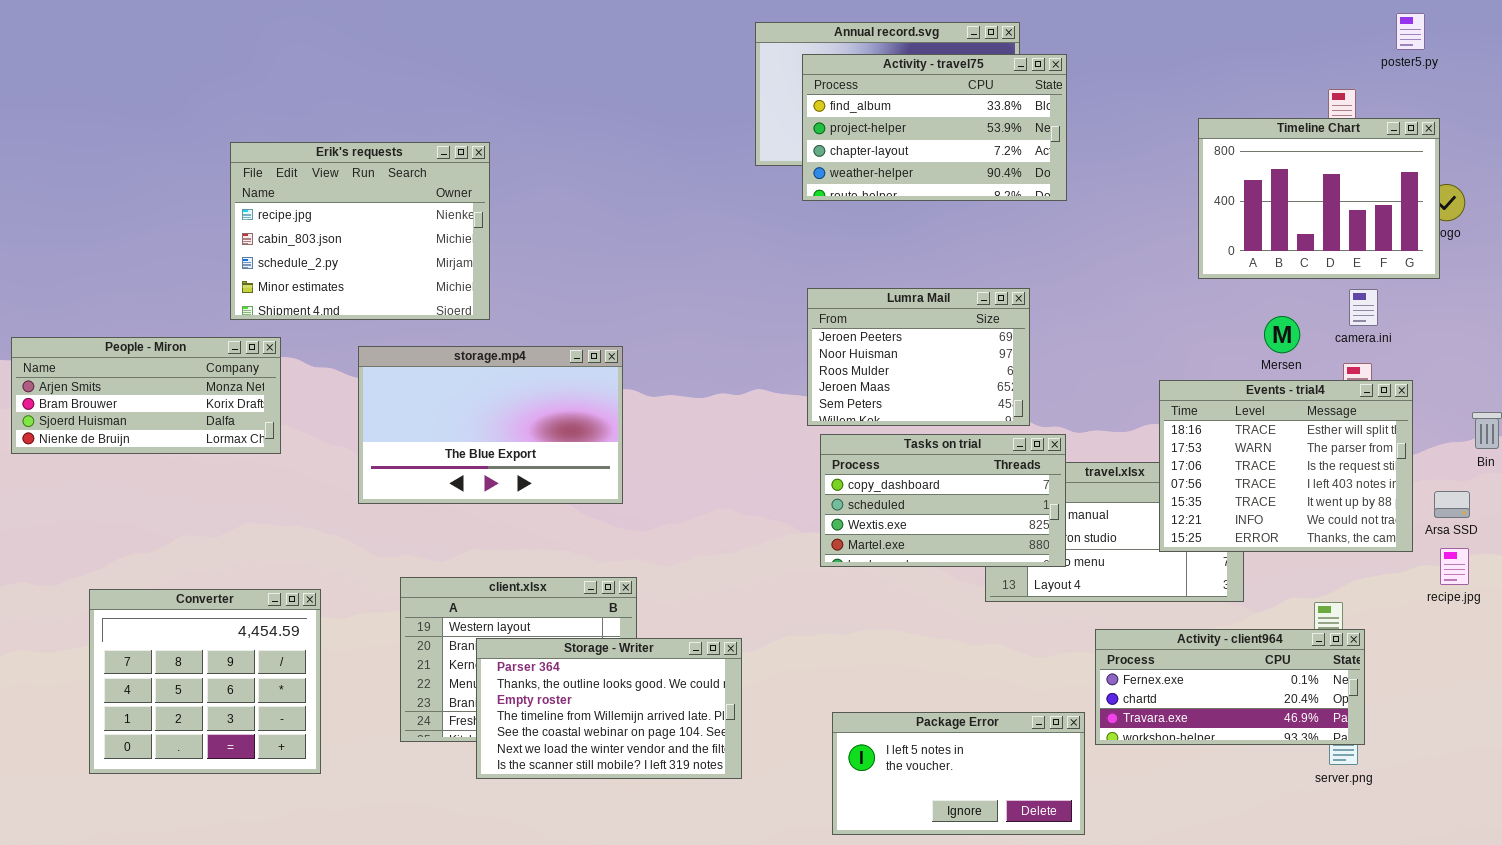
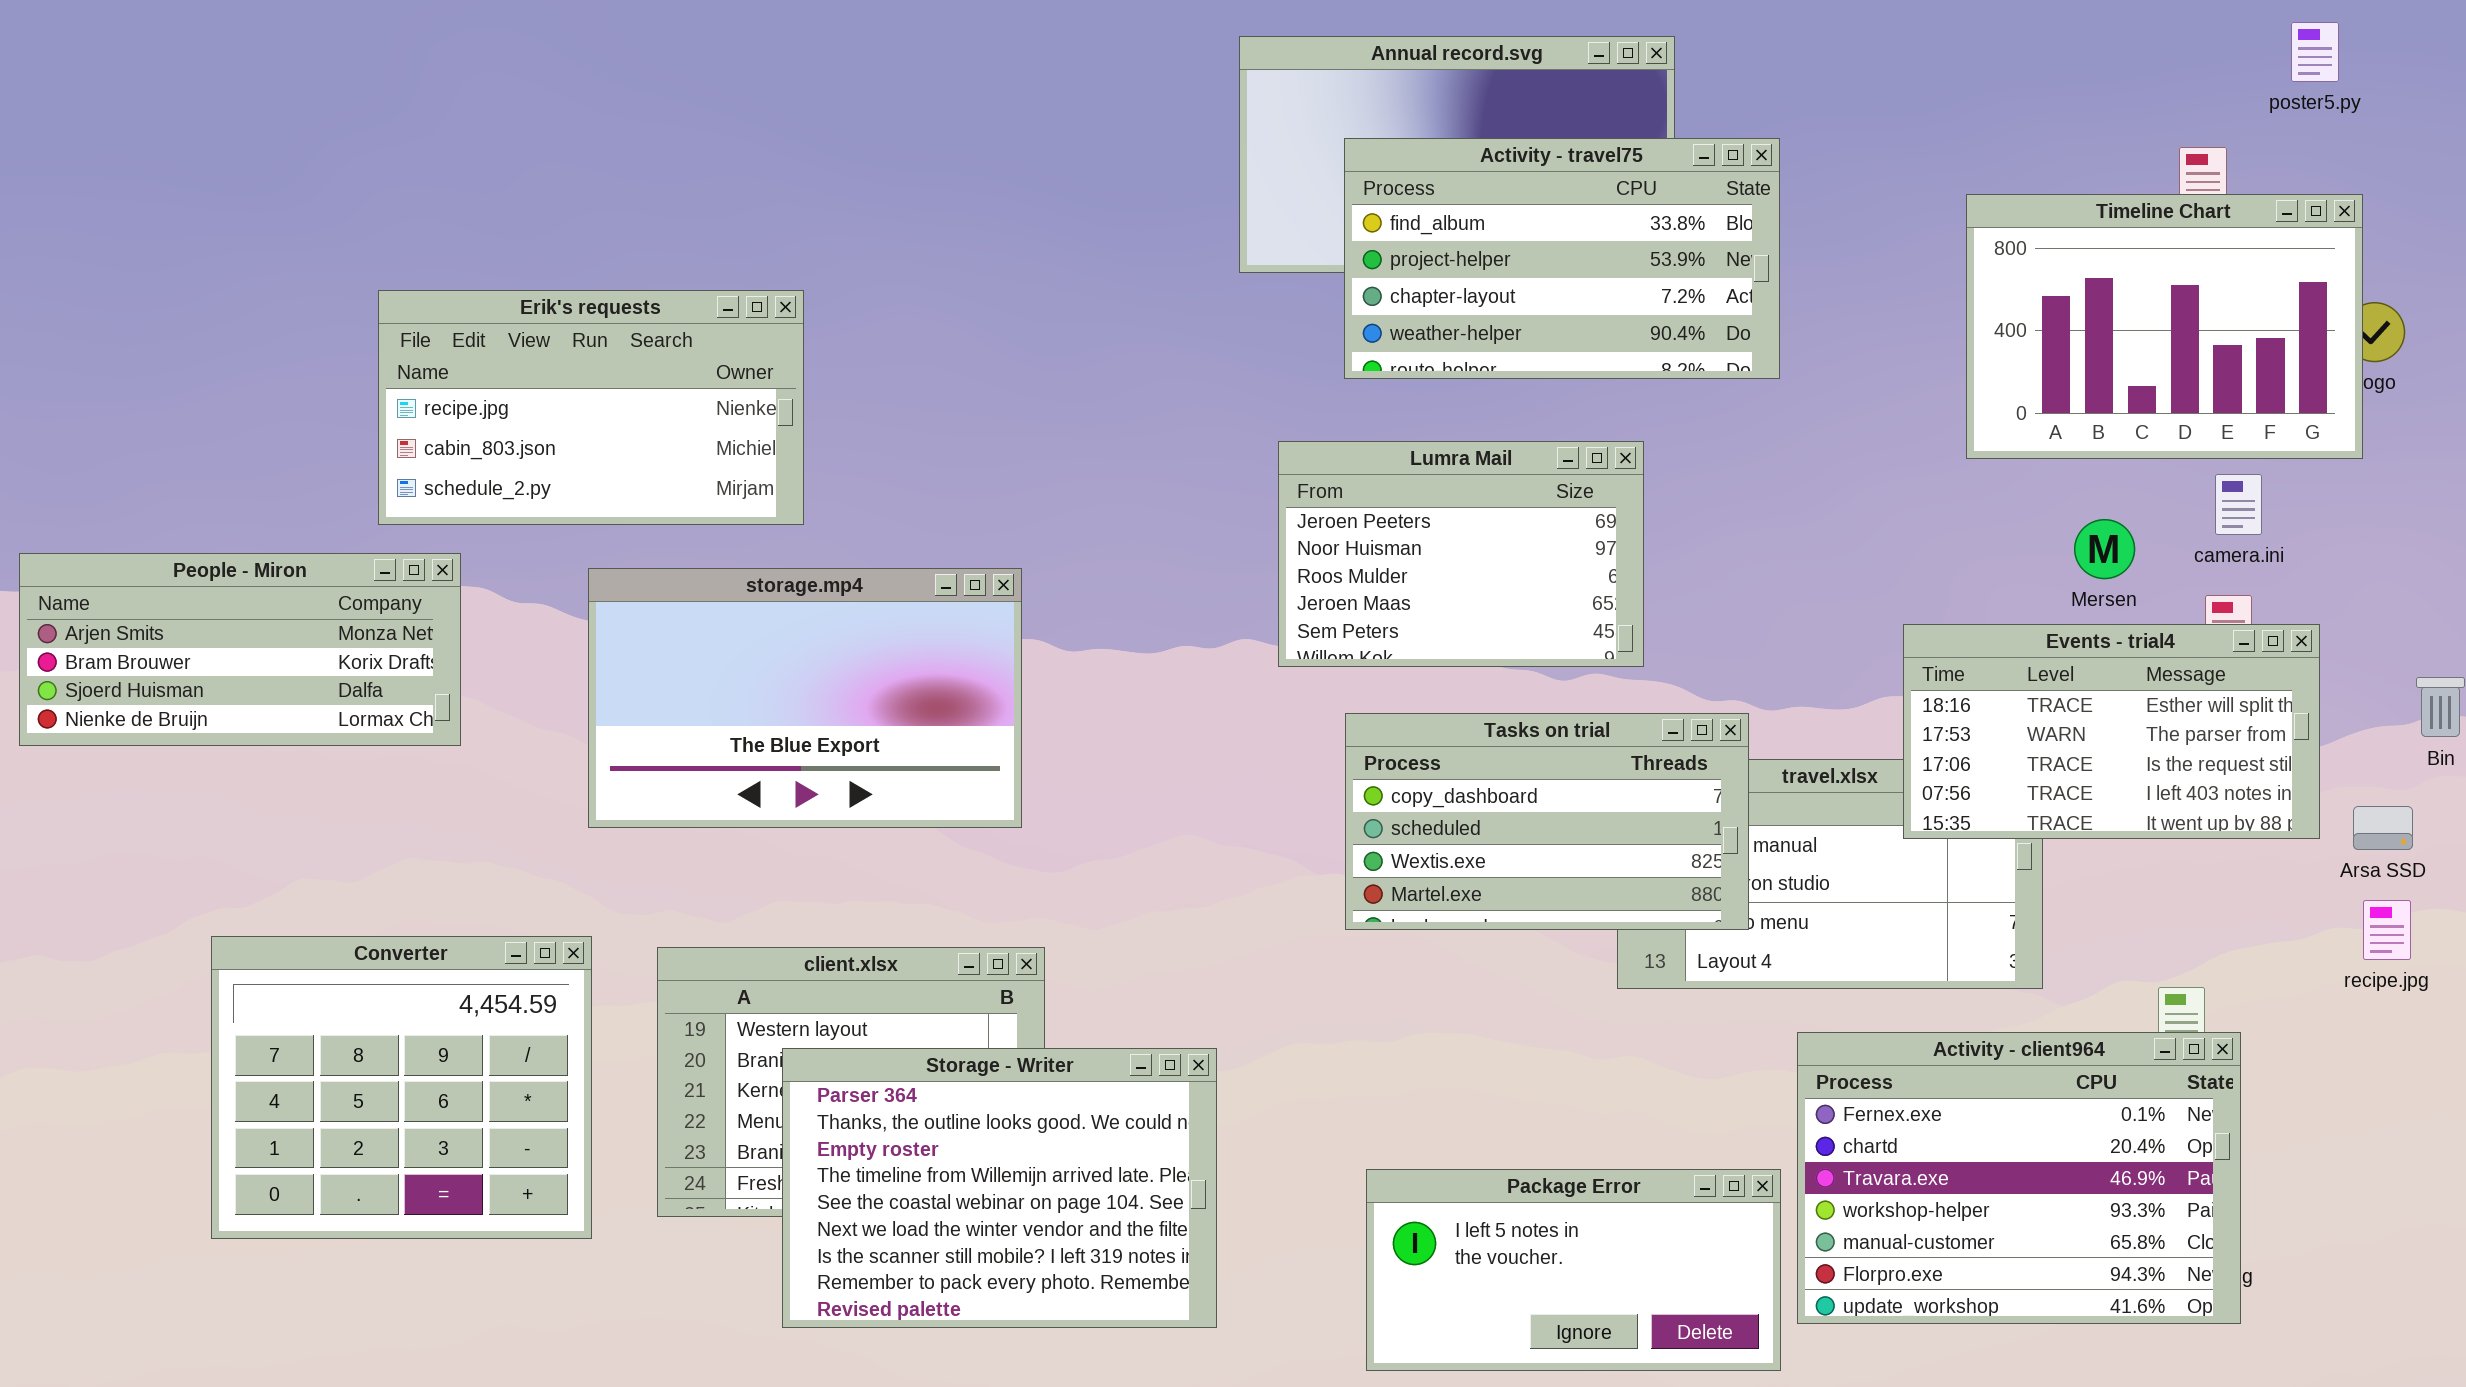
Activity - travel75: [802,54,1067,201] -> [1344,138,1780,379], moved
Erik's requests: [230,142,490,320] -> [378,290,804,525], resized
Lumra Mail: [807,288,1030,426] -> [1278,441,1644,667], moved
Events - trial4: [1159,380,1413,552] -> [1903,624,2320,839], resized
Converter: [89,589,321,774] -> [211,936,592,1239], moved
Activity - client964: [1095,629,1365,745] -> [1797,1032,2241,1324], resized
Storage - Writer: [476,638,742,779] -> [782,1048,1217,1328], resized

